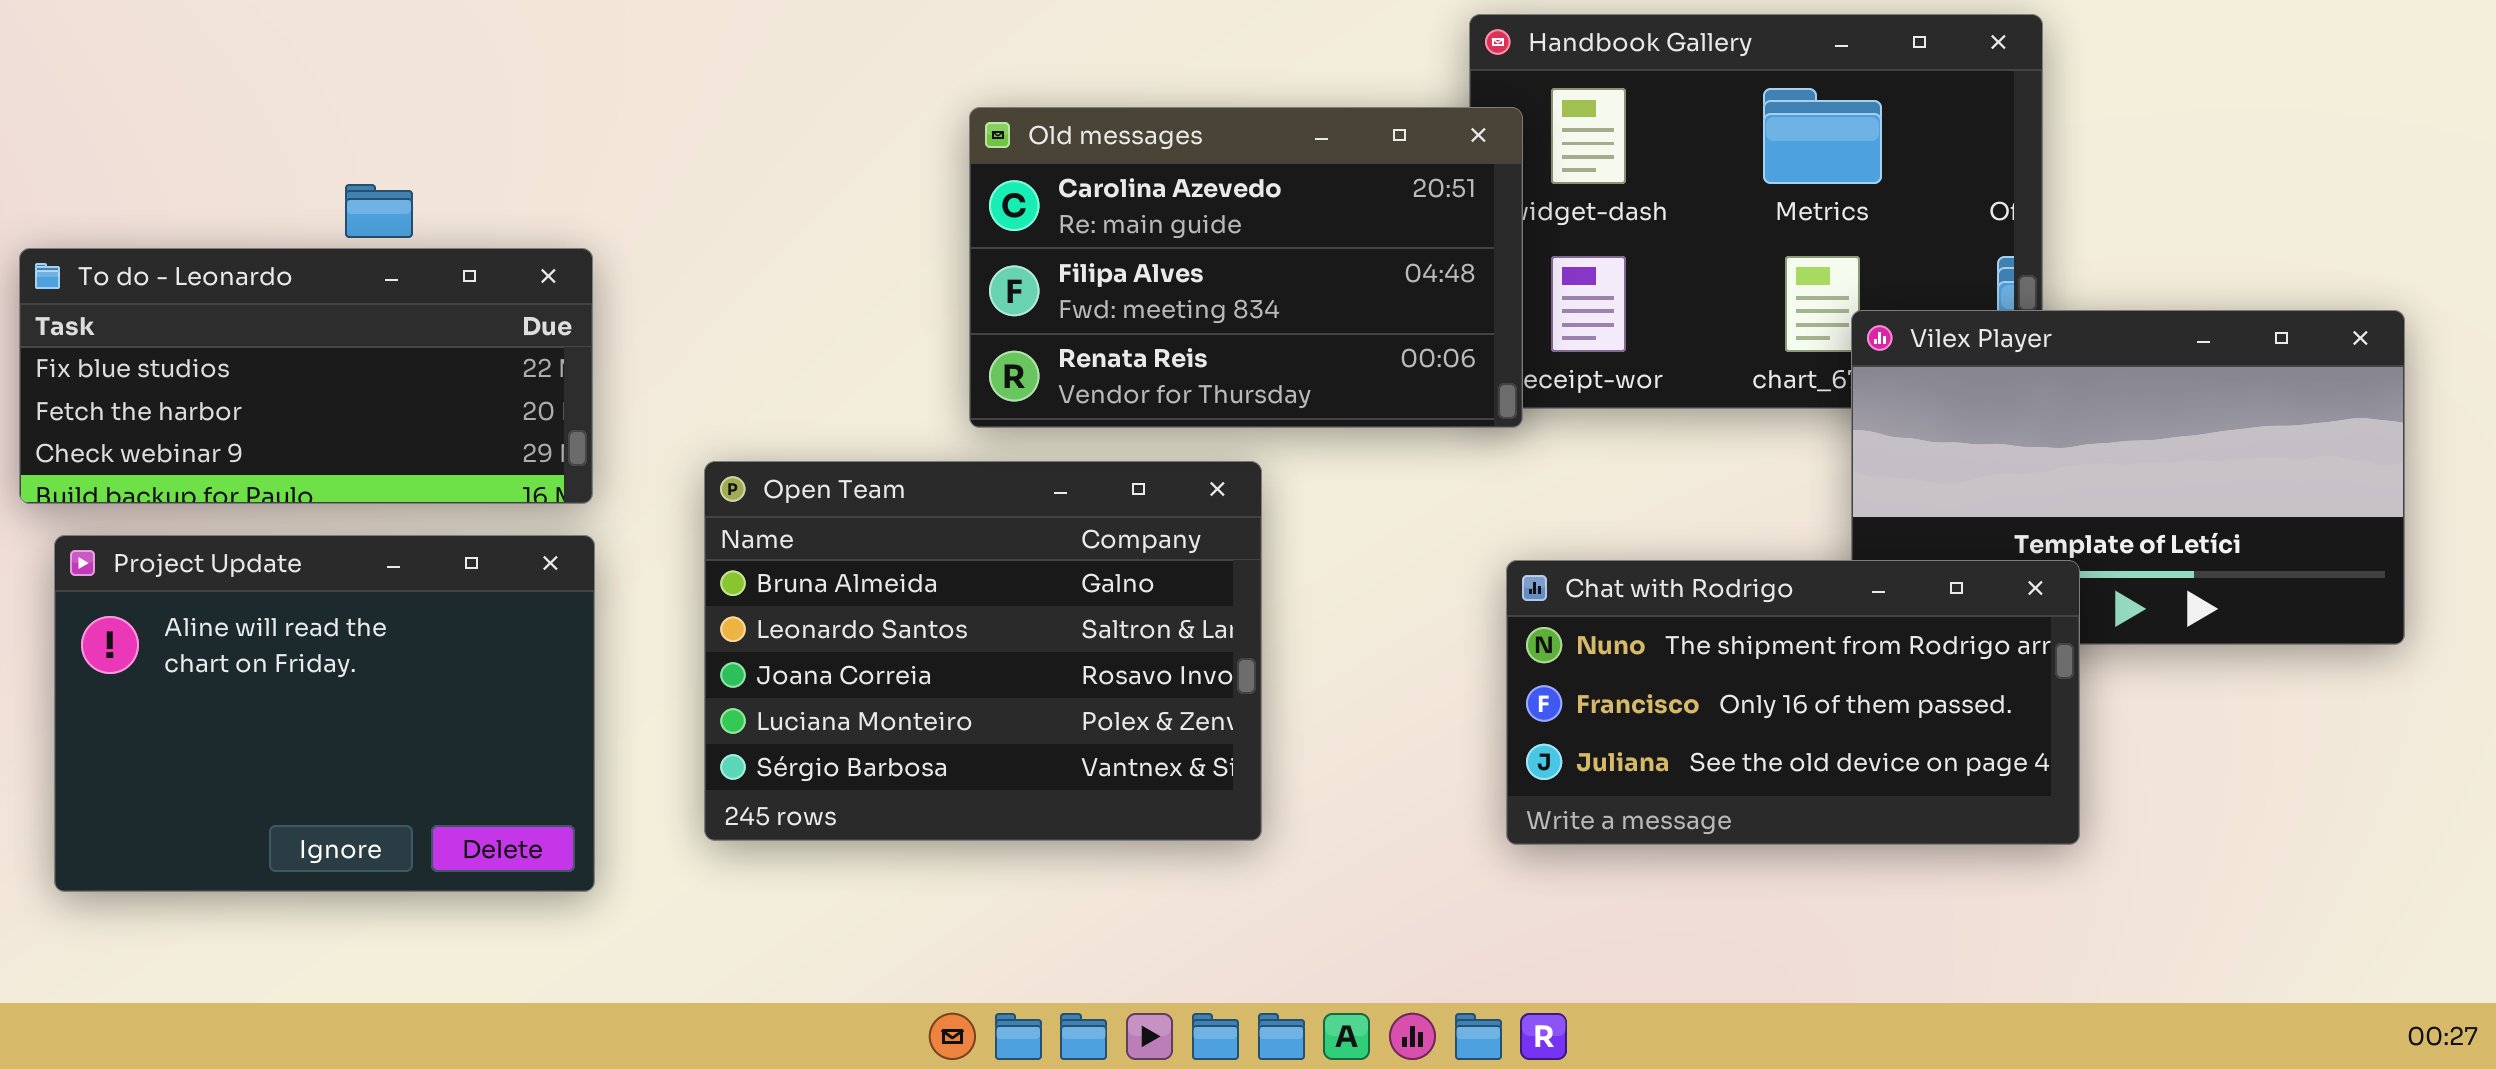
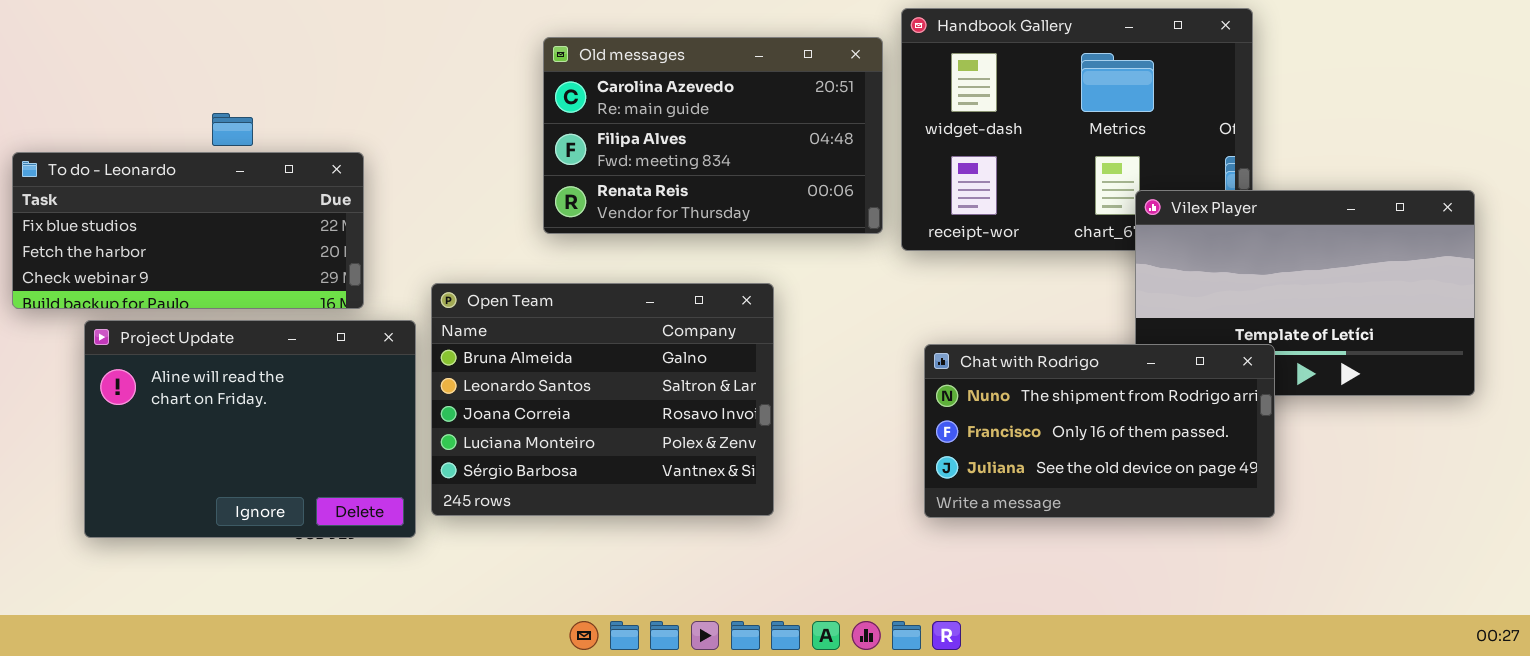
Old messages: [969,107,1523,428] -> [543,37,883,234], moved
Project Update: [54,535,595,892] -> [84,320,416,538], moved

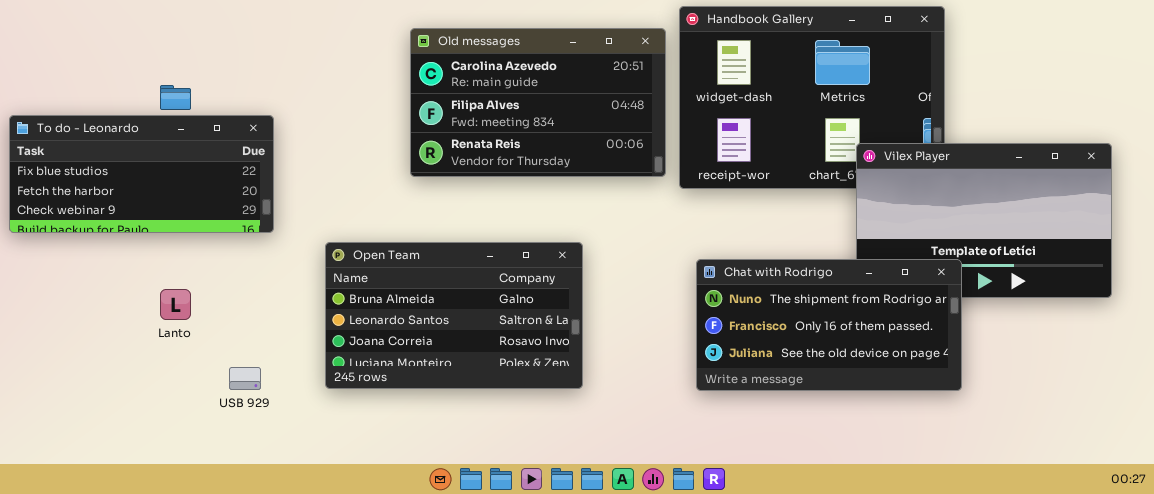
Open Team: [431,283,774,516] -> [325,242,583,389], resized
Project Update: [84,320,416,538] -> none, closed

